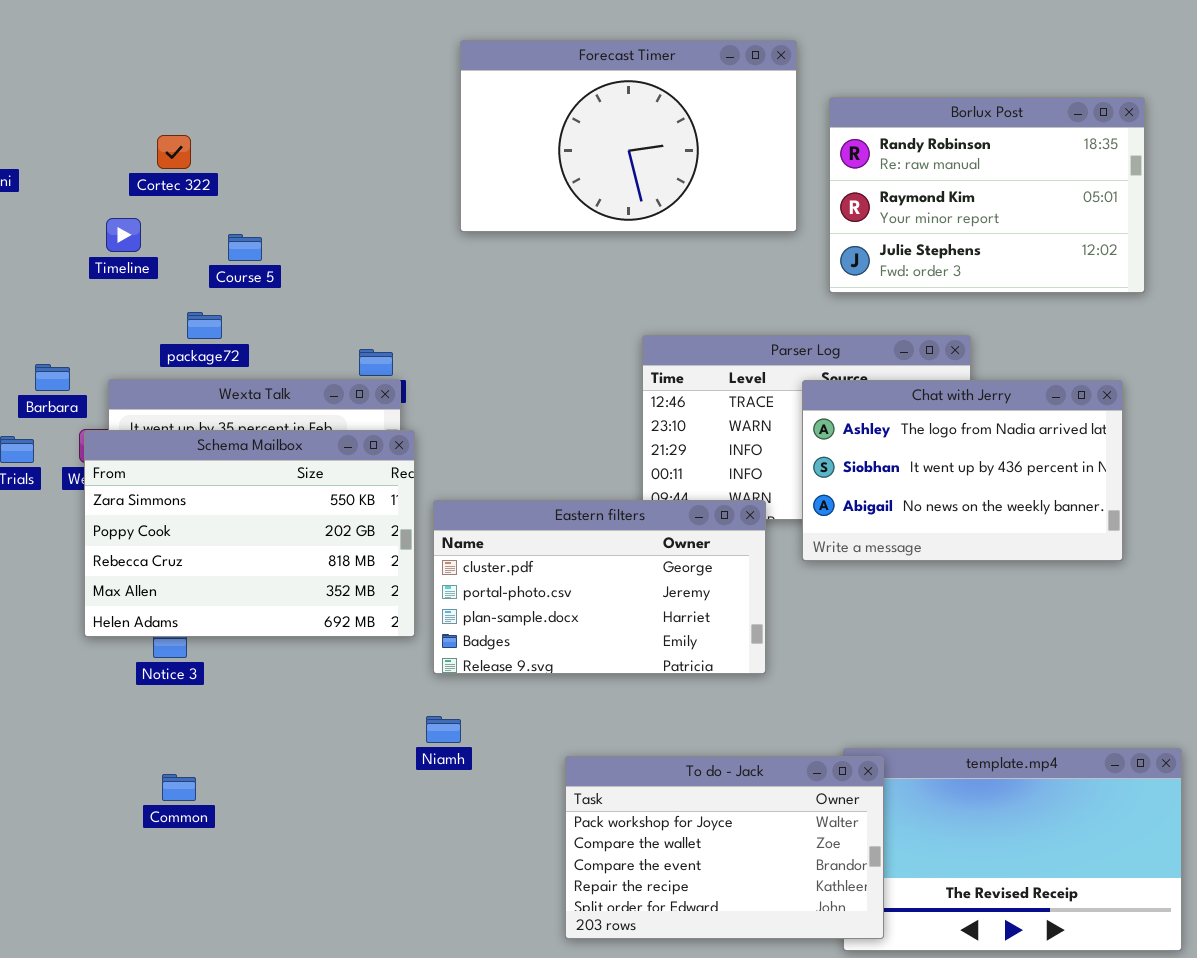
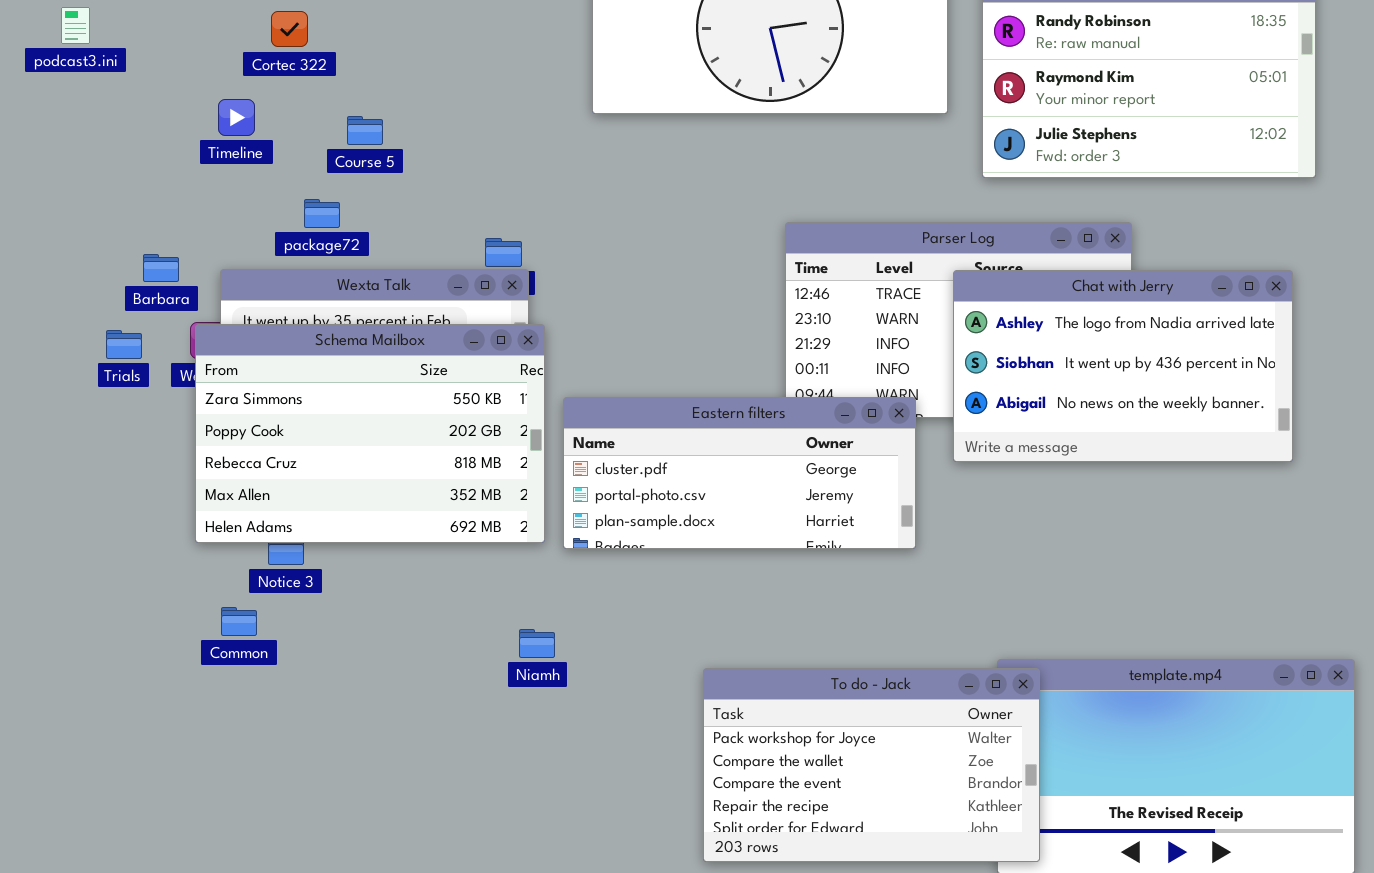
Eastern filters: [433,500,766,674] -> [563,397,916,549], resized
Niamh: [426,716,461,743] -> [519,629,555,658], moved
Common: [162,774,196,801] -> [221,607,257,636], moved

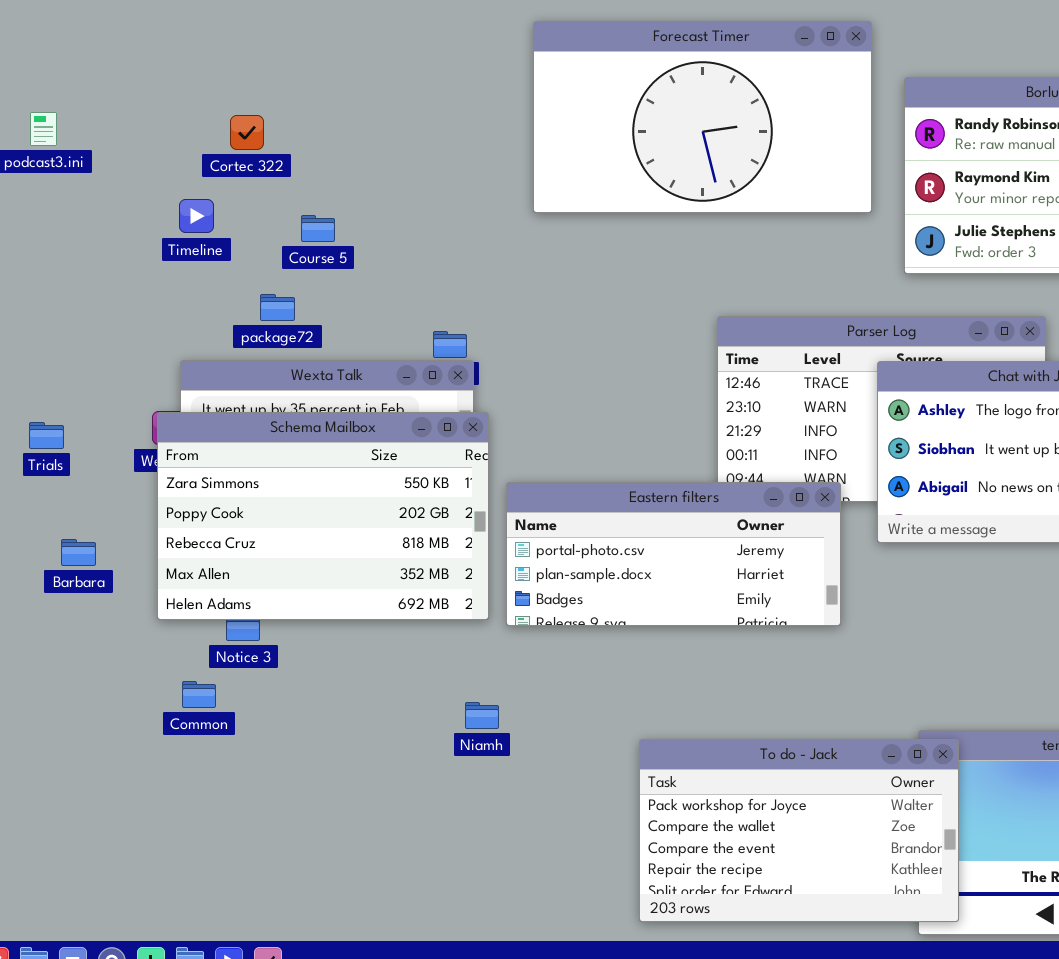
Barbara: [143,254,179,282] -> [61,539,96,566], moved
Trials: [106,330,142,359] -> [29,422,64,449], moved
Eastern filters: [563,397,916,549] -> [506,482,841,626], scrolled down 1 row

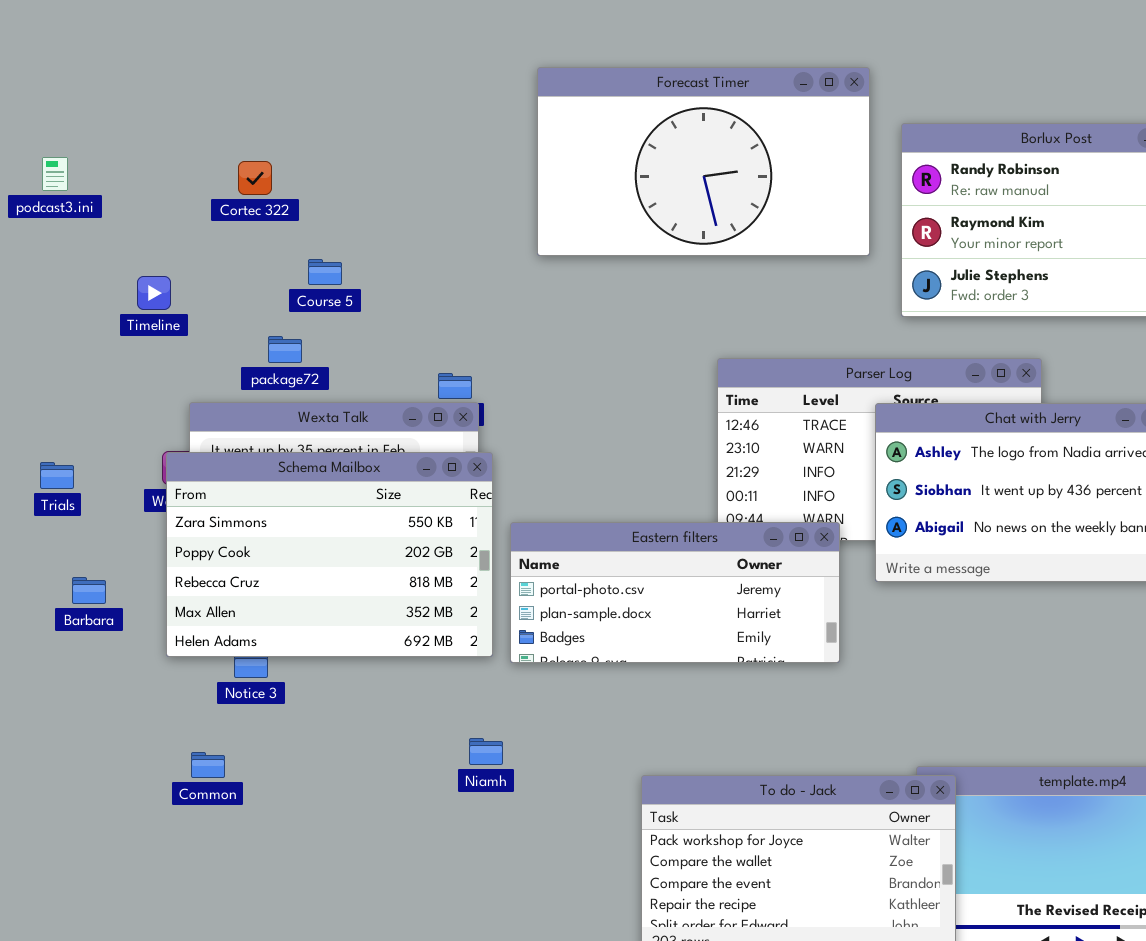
Timeline: [179,199,214,233] -> [137,276,171,310], moved
Common: [182,681,216,708] -> [191,752,225,778], moved

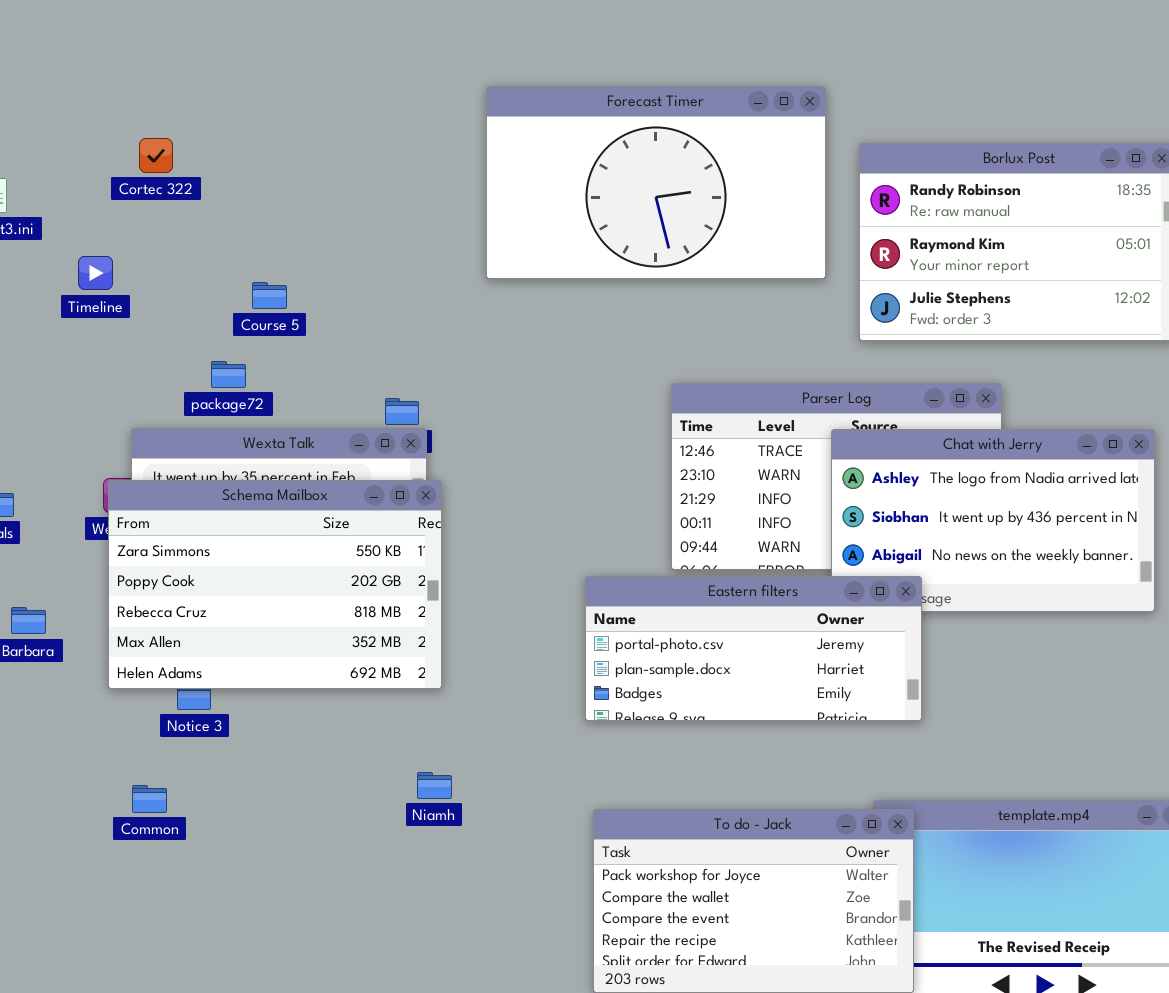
Cortec 322: [238,161,272,195] -> [139,138,173,173], moved
Timeline: [137,276,171,310] -> [78,256,113,290], moved
Eastern filters: [510,522,840,663] -> [585,576,922,721], moved

